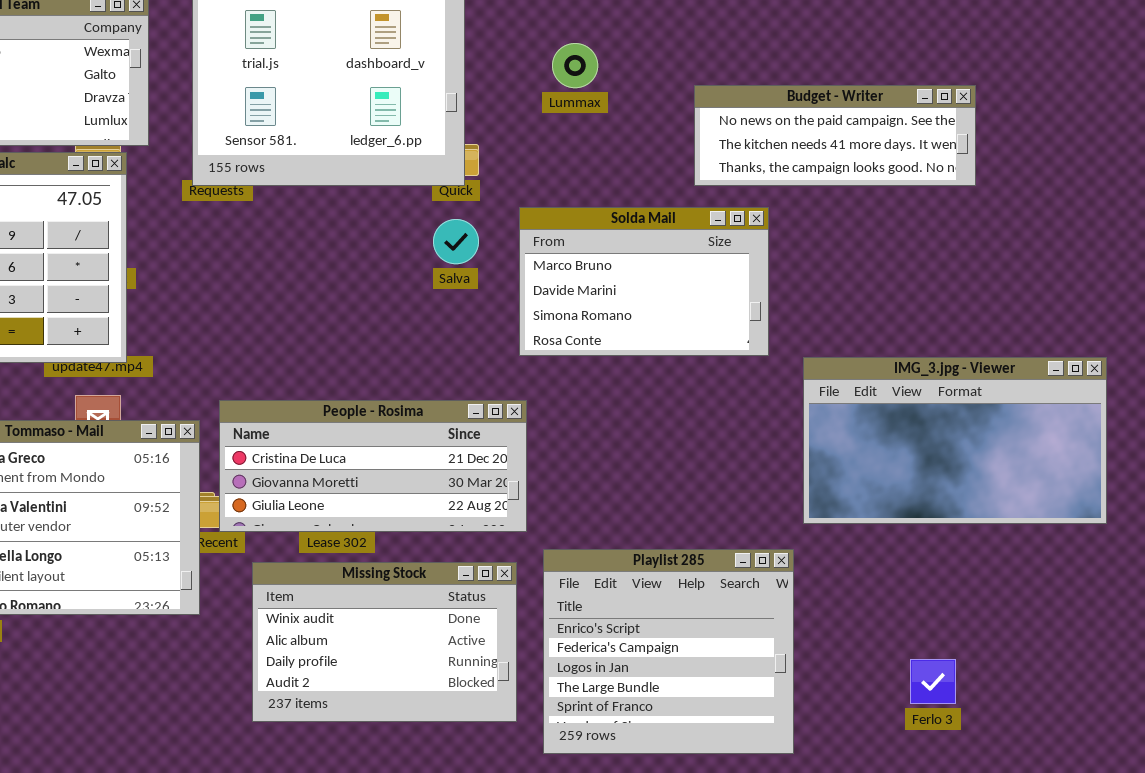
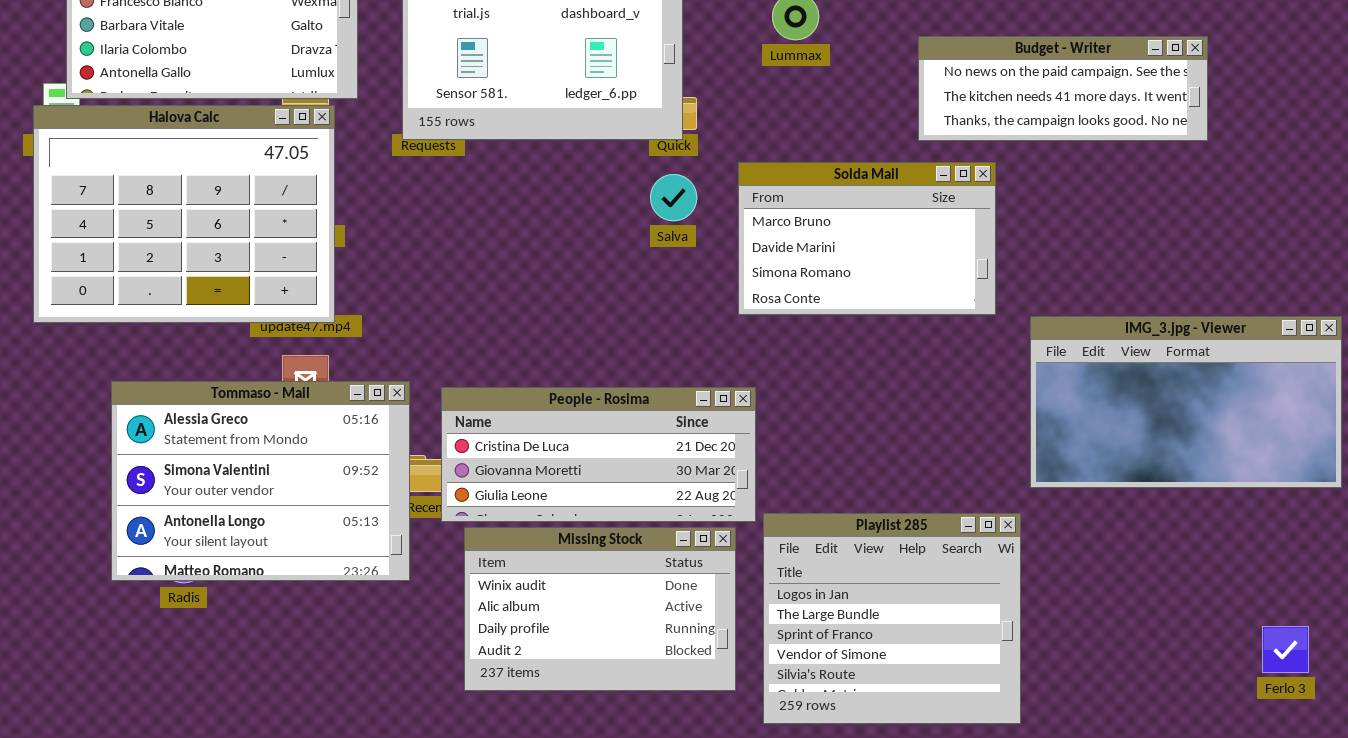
People - Rosima: [219,400,527,532] -> [441,387,756,522], moved
Playlist 285: [543,549,794,754] -> [763,513,1021,724], scrolled down 2 rows
Ferlo 3: [910,659,956,704] -> [1262,626,1309,673], moved

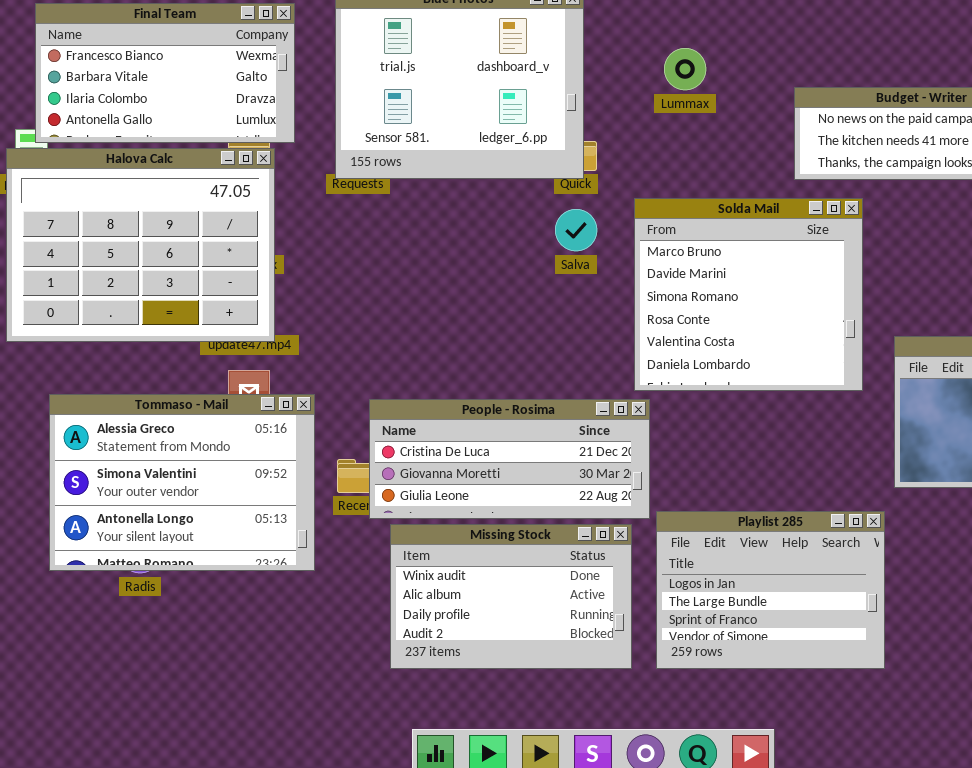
Solda Mail: [738,162,996,315] -> [634,198,863,391], resized
Tommaso - Mail: [111,381,410,581] -> [49,394,315,571], moved
Playlist 285: [763,513,1021,724] -> [656,511,885,669], resized

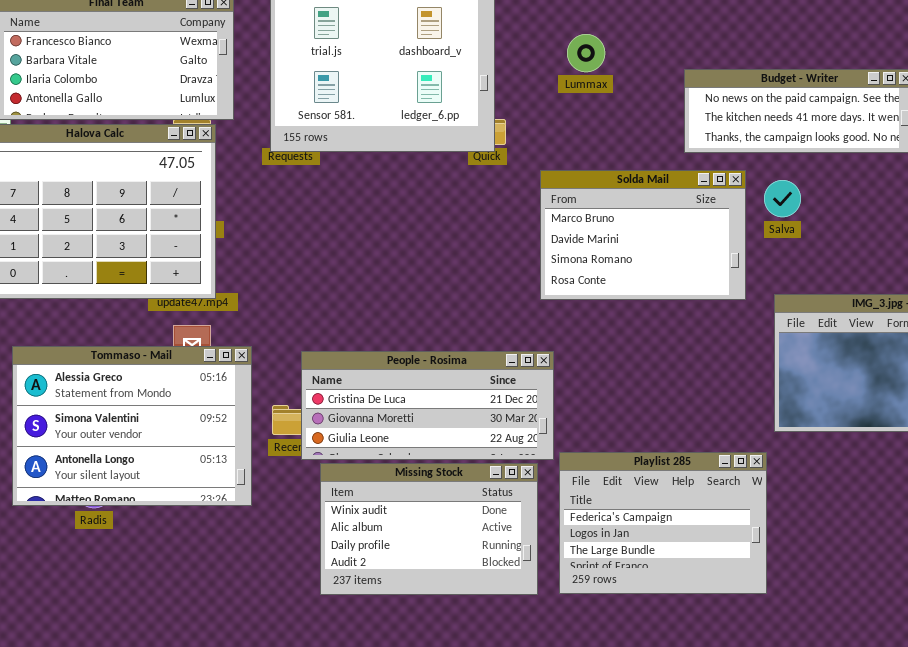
Solda Mail: [634,198,863,391] -> [540,170,746,300], resized
Salva: [555,209,597,251] -> [764,180,801,217], moved
Playlist 285: [656,511,885,669] -> [559,452,767,594], scrolled up 1 row

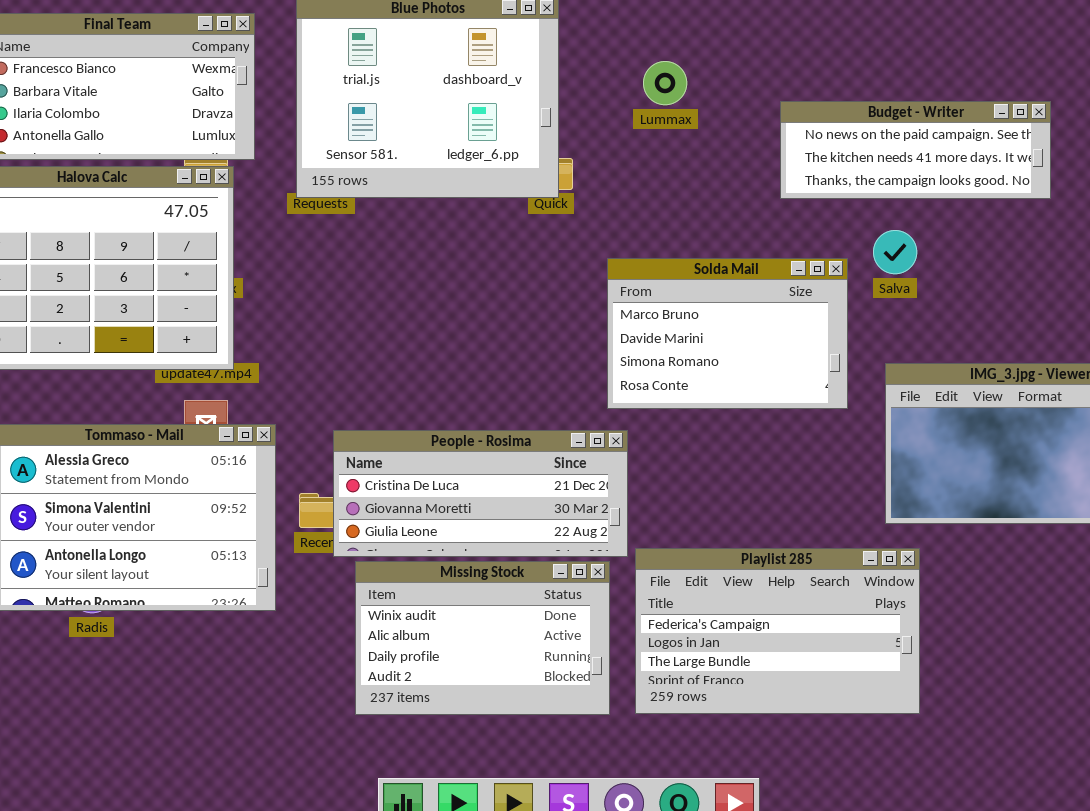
Solda Mail: [540,170,746,300] -> [607,258,848,409], moved
Playlist 285: [559,452,767,594] -> [635,548,920,714], resized

